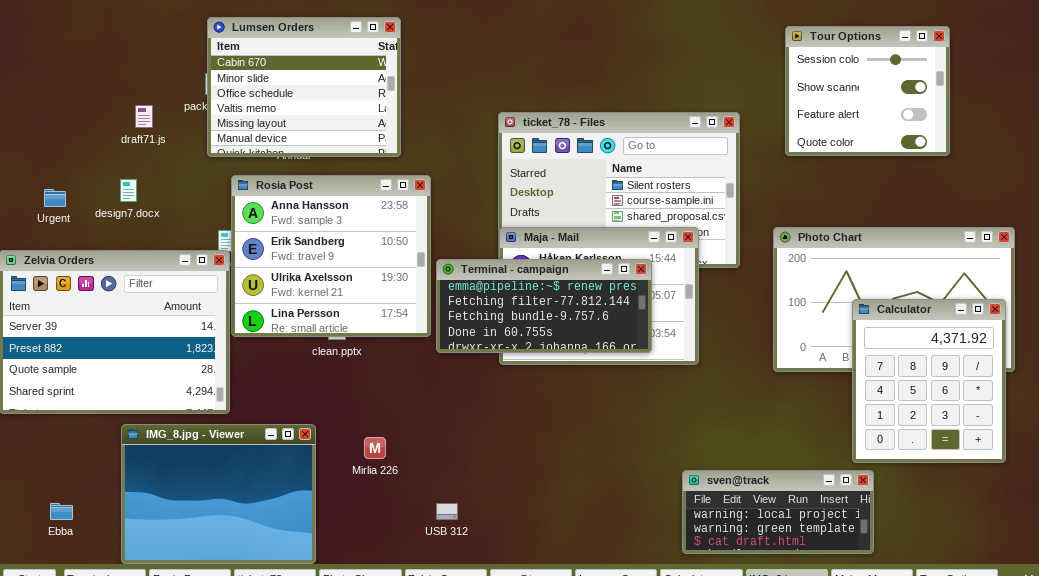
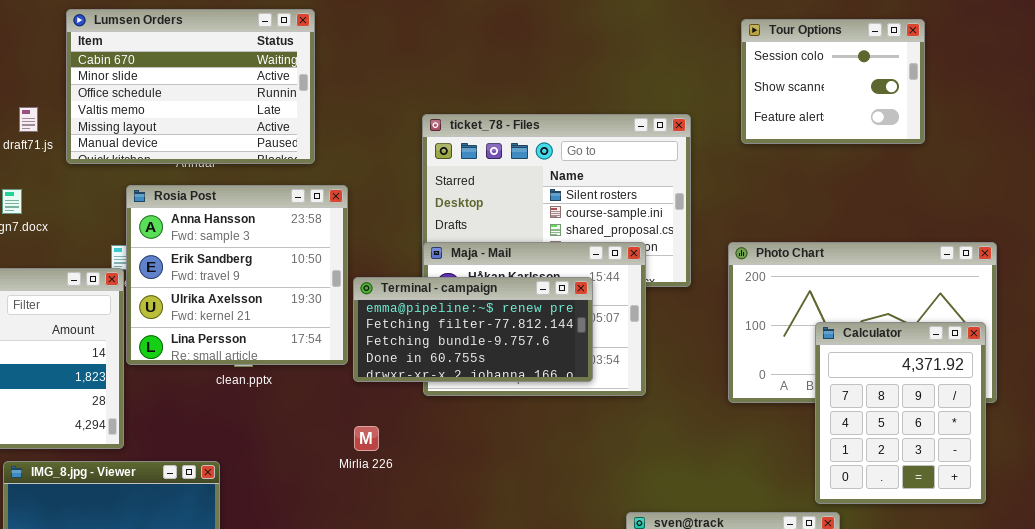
Lumsen Orders: [207,17,401,157] -> [66,9,315,164], resized
Tour Options: [785,26,950,156] -> [741,19,925,144], resized
Mirlia 226: [364,437,386,459] -> [354,426,379,451], moved

